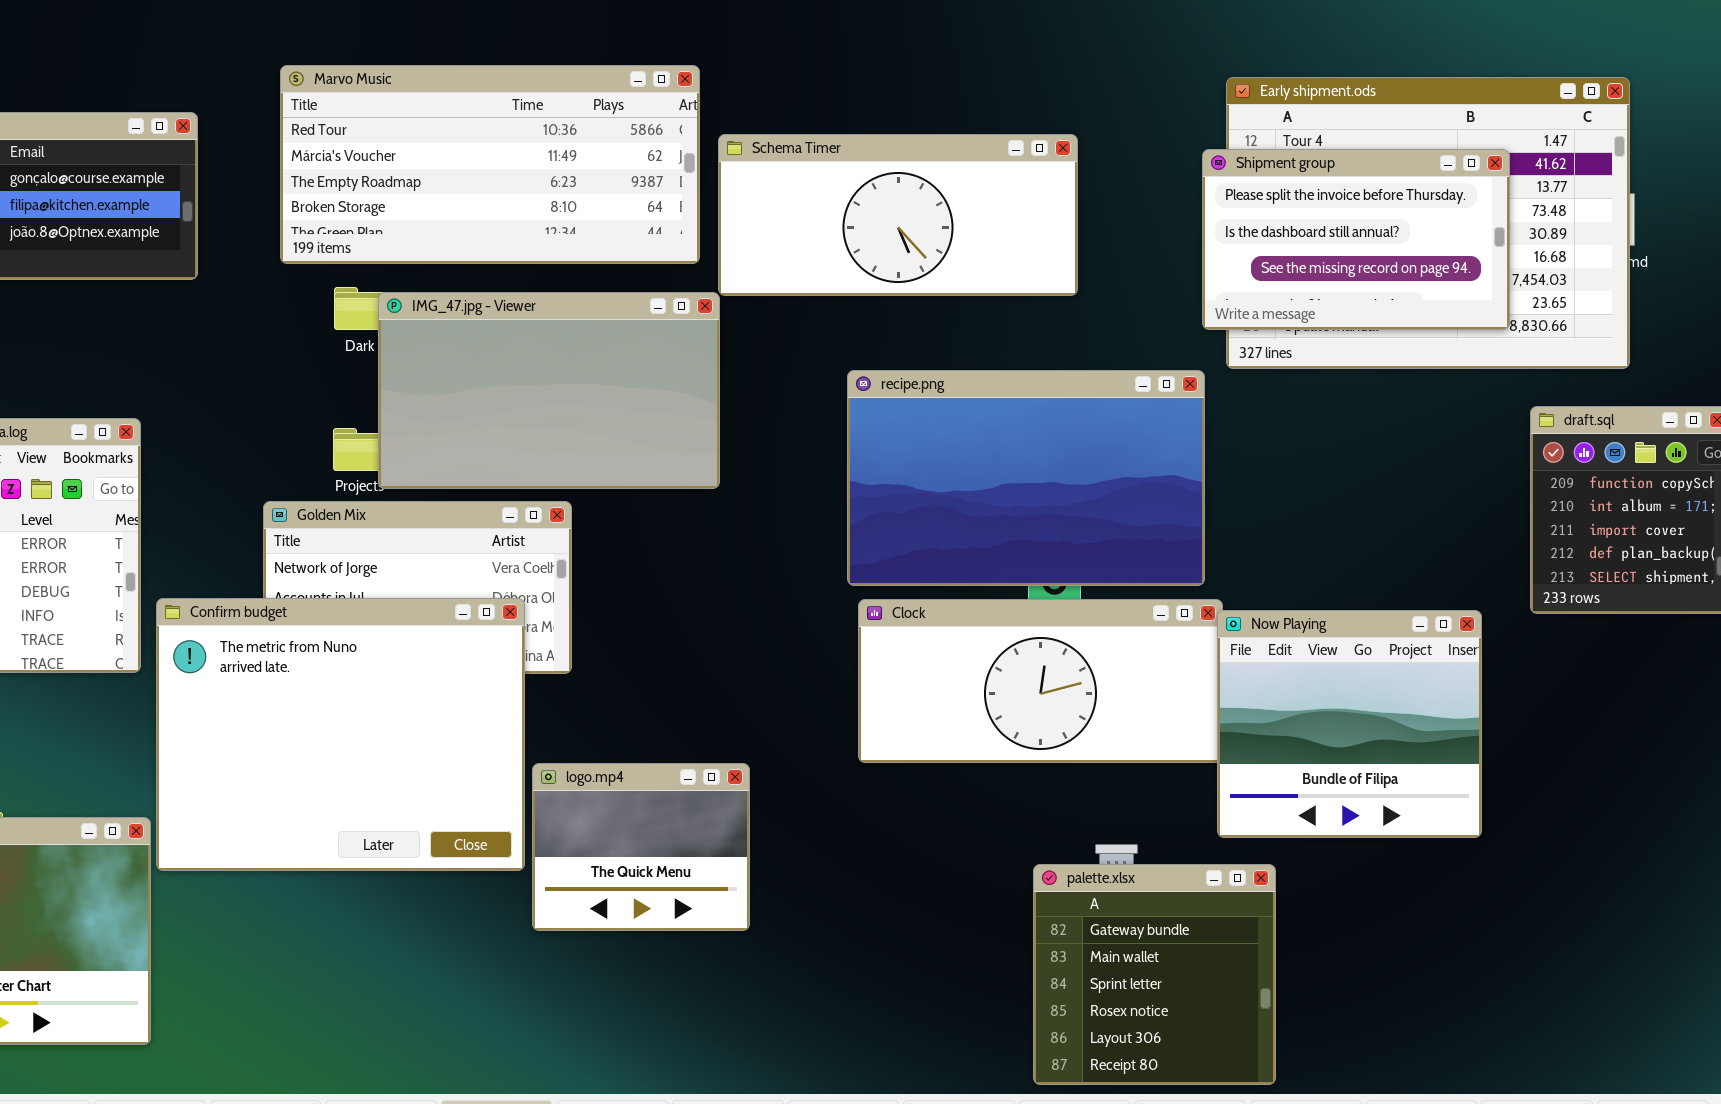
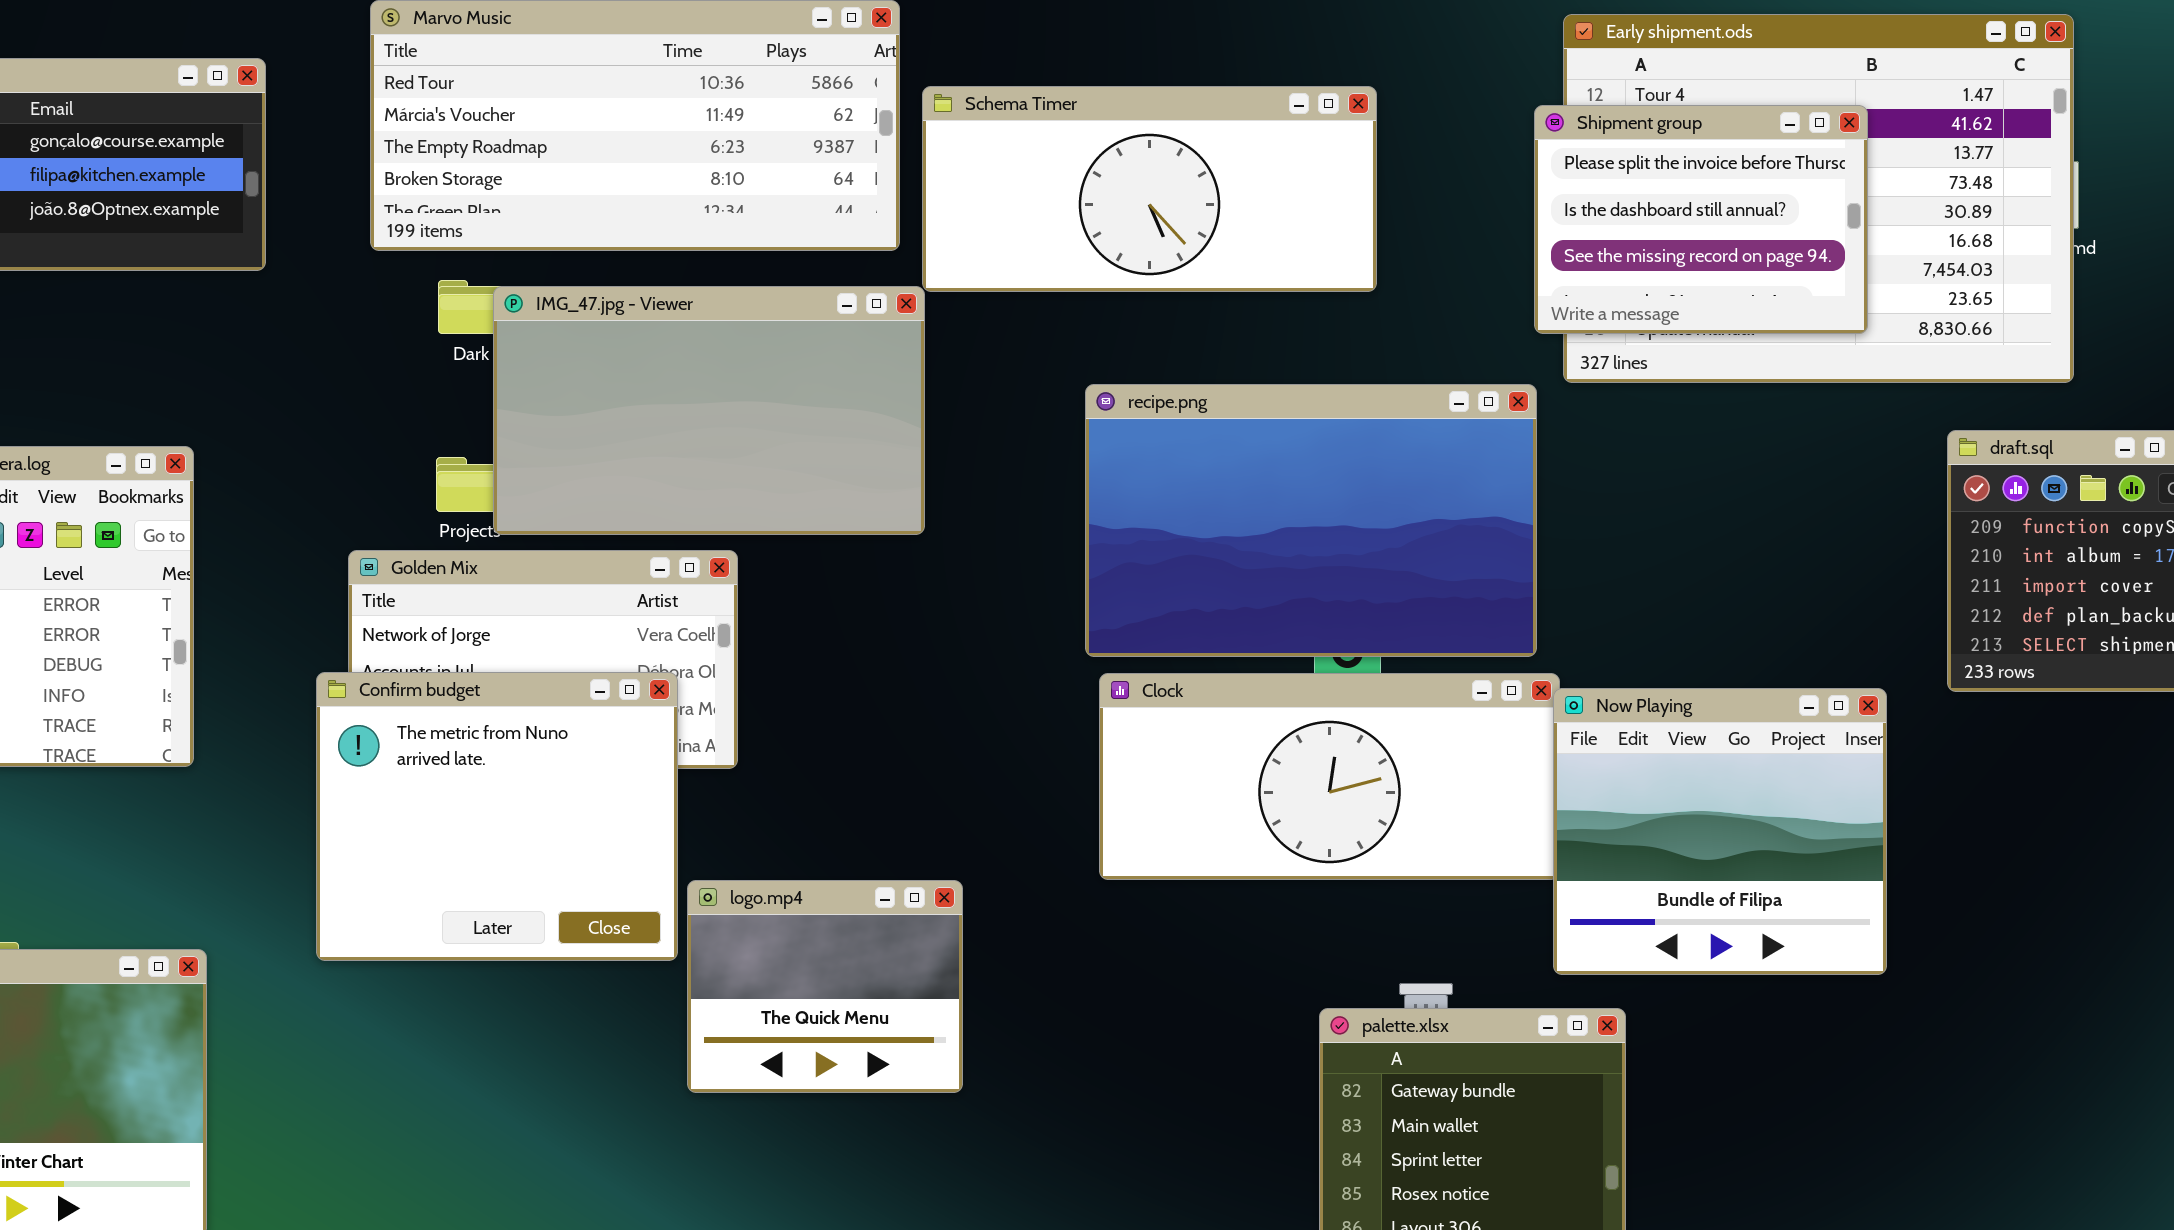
Shipment group: [1202,149,1510,330] -> [1534,105,1868,334], resized
Confirm budget: [156,598,525,871] -> [316,672,678,961], resized

